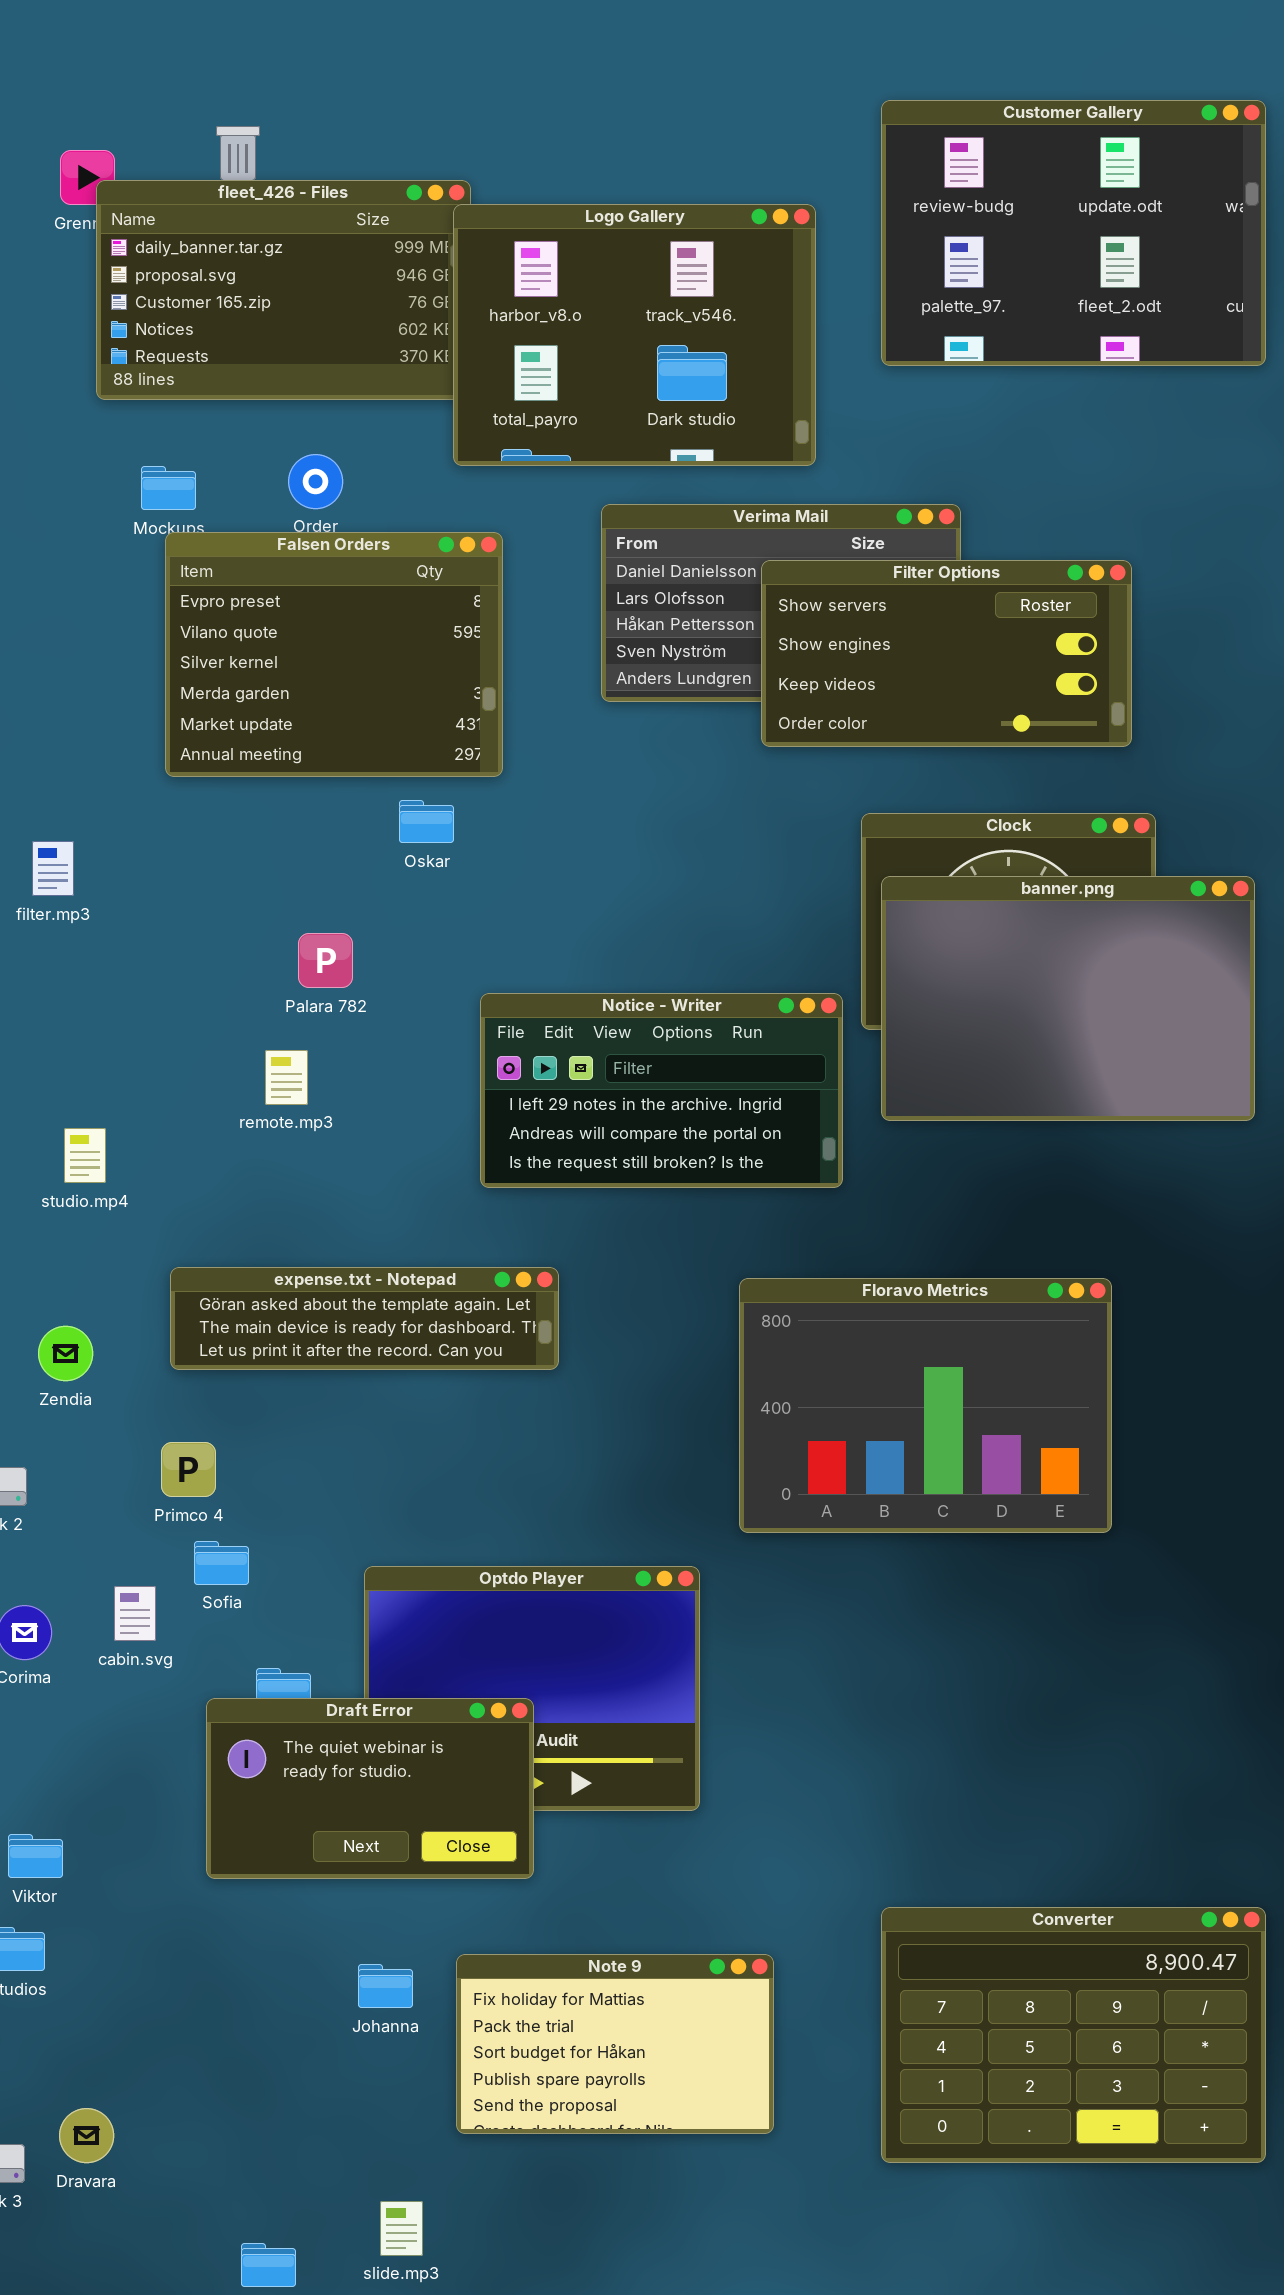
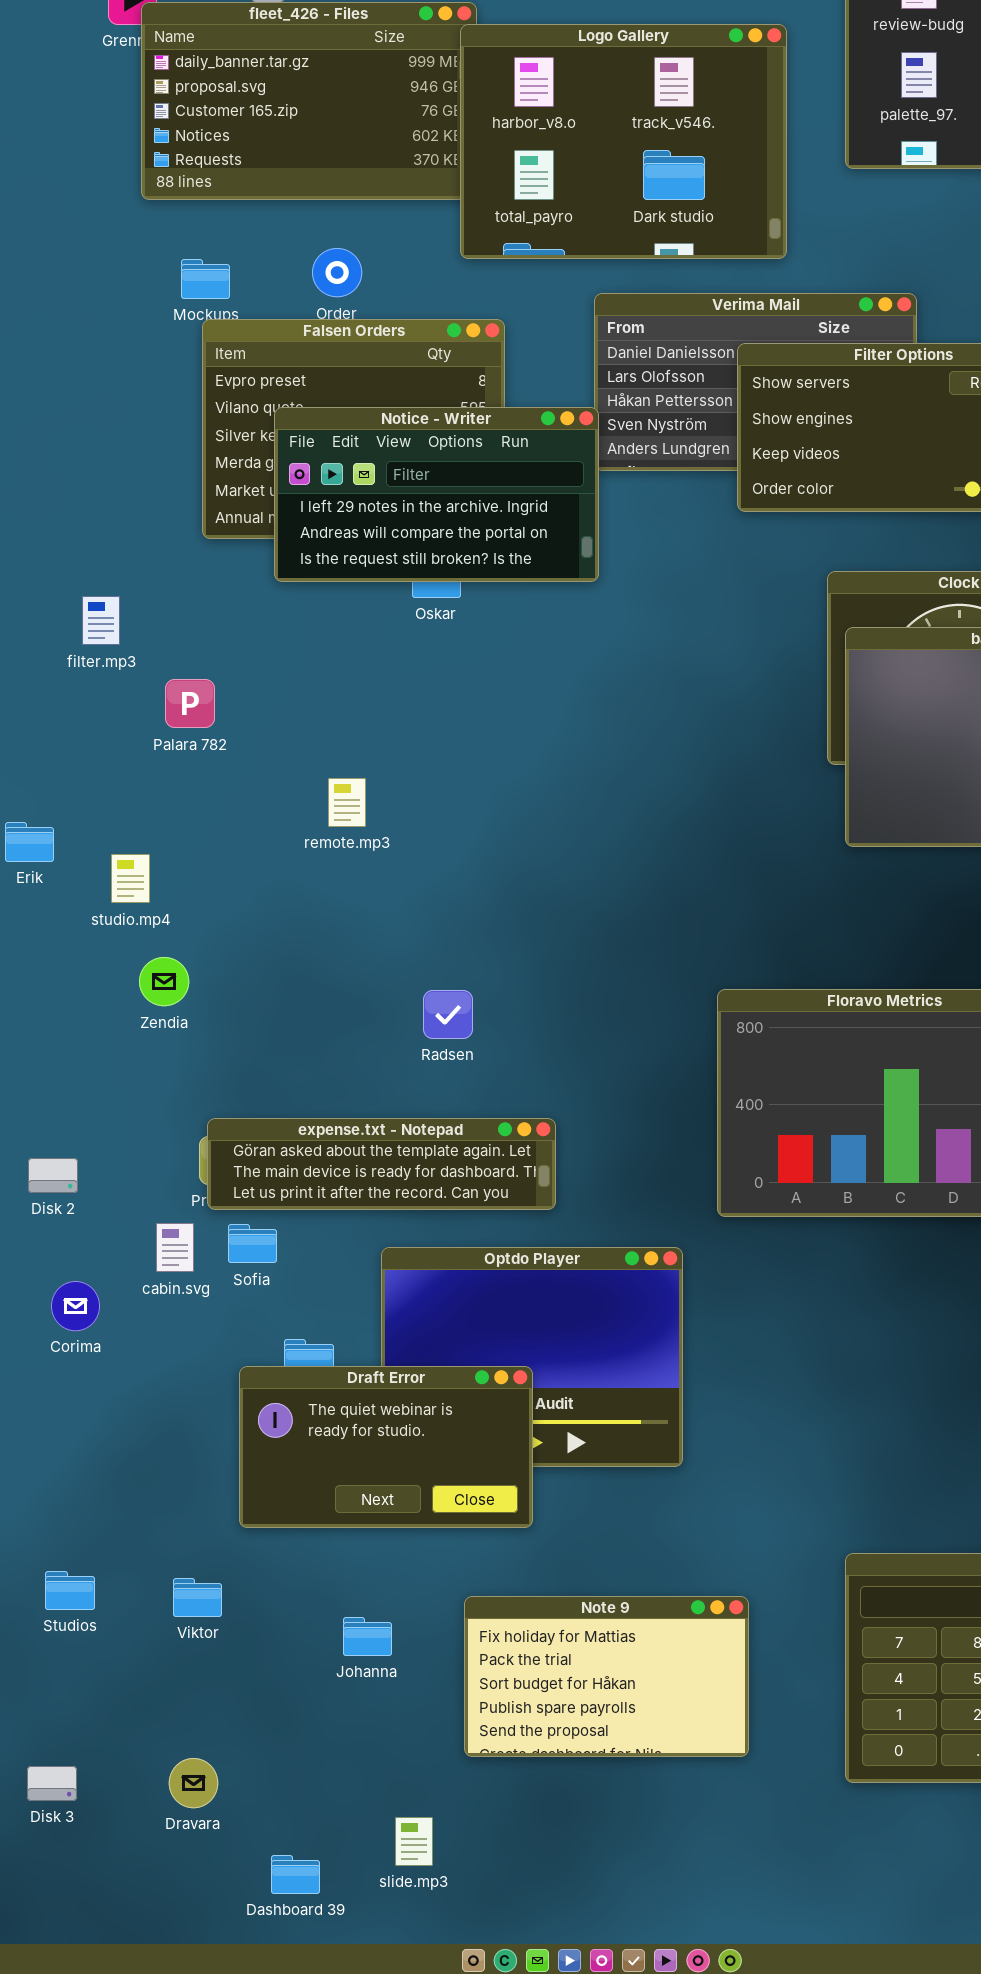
Palara 782: [298,933,353,988] -> [165,679,215,728], moved
Notice - Writer: [480,993,843,1188] -> [274,407,599,582], moved
remote.mp3: [265,1050,308,1105] -> [328,778,366,827], moved
expense.txt - Notepad: [170,1267,559,1370] -> [207,1118,556,1210], moved
Zendia: [38,1326,93,1381] -> [139,957,189,1006], moved
cabin.svg: [114,1586,156,1641] -> [156,1223,194,1272], moved
Viktor: [8,1834,63,1878] -> [173,1578,222,1617], moved
Johanna: [358,1964,413,2008] -> [343,1617,392,1656], moved
Dravara: [59,2108,114,2163] -> [169,1758,218,1808], moved

